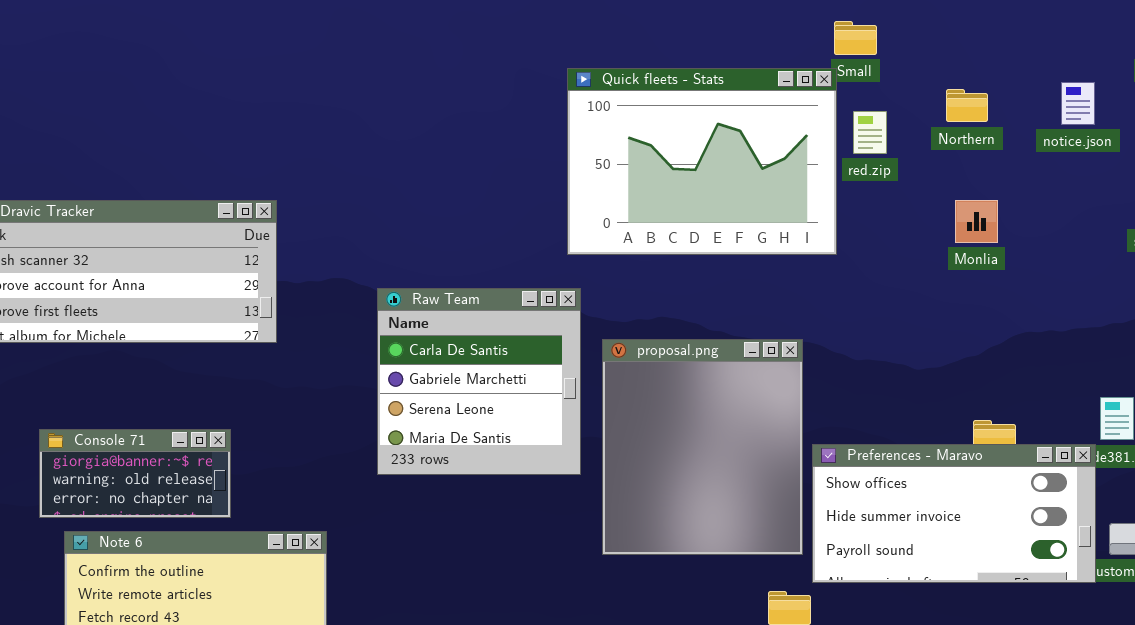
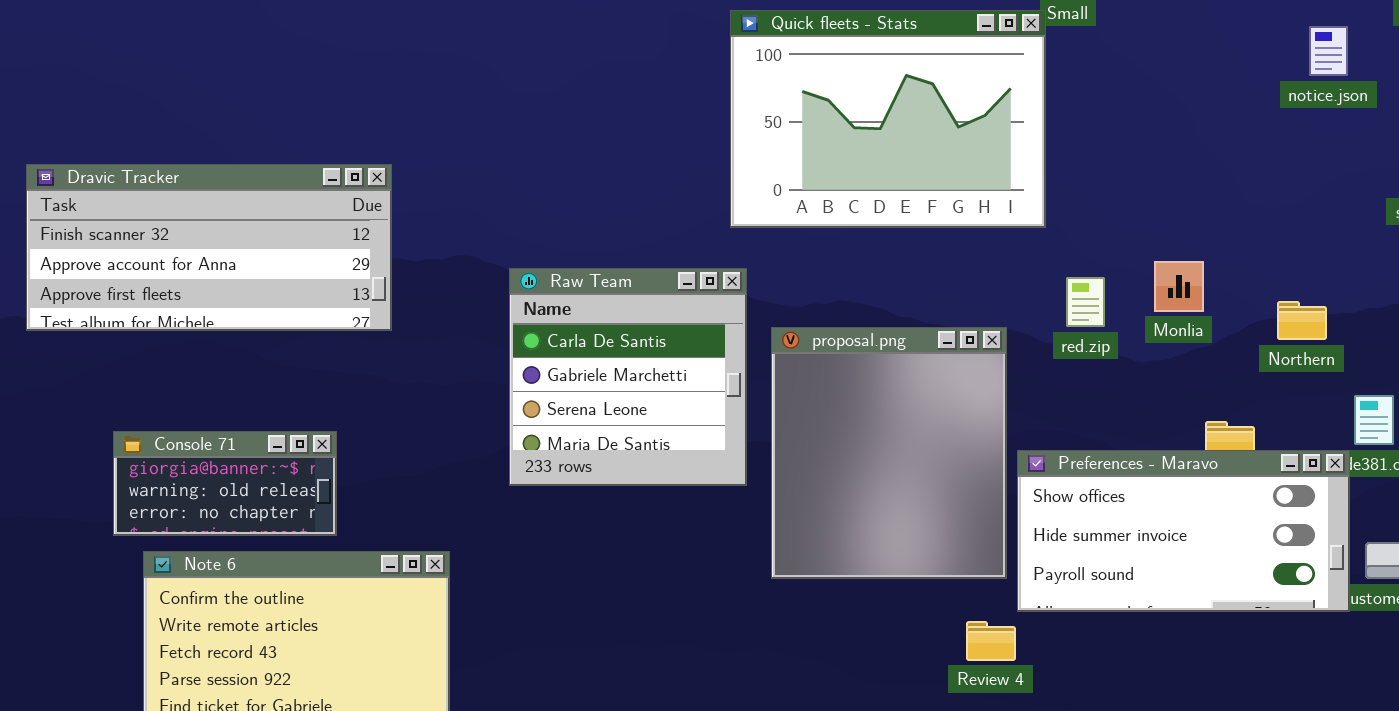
Northern: [946,89,988,122] -> [1277,301,1327,340], moved
red.zip: [853,111,887,154] -> [1066,277,1105,327], moved
Monlia: [955,200,998,243] -> [1154,261,1204,312], moved

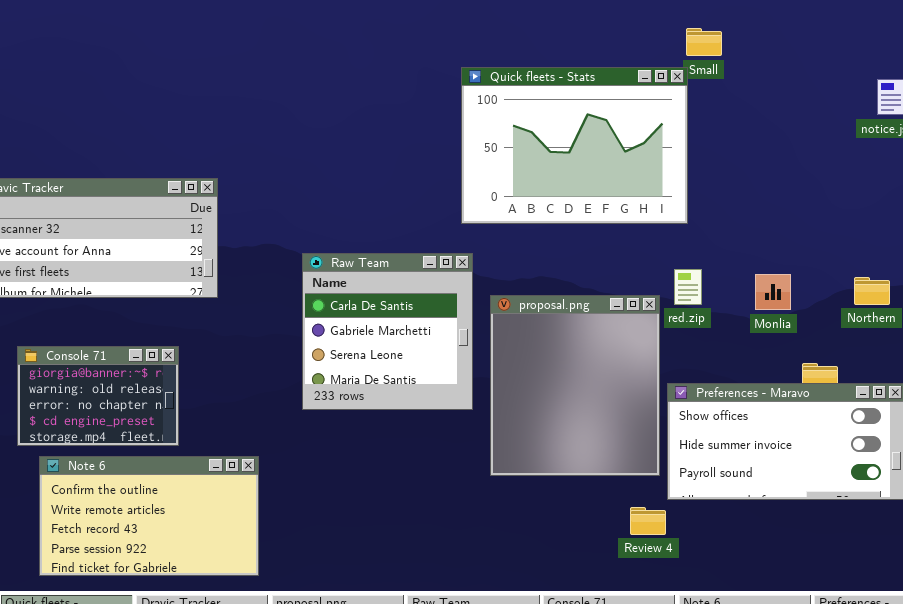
Monlia: [1154,261,1204,312] -> [755,274,791,310], moved
red.zip: [1066,277,1105,327] -> [674,269,702,305], moved
Console 71: [113,431,337,536] -> [17,346,179,446], resized

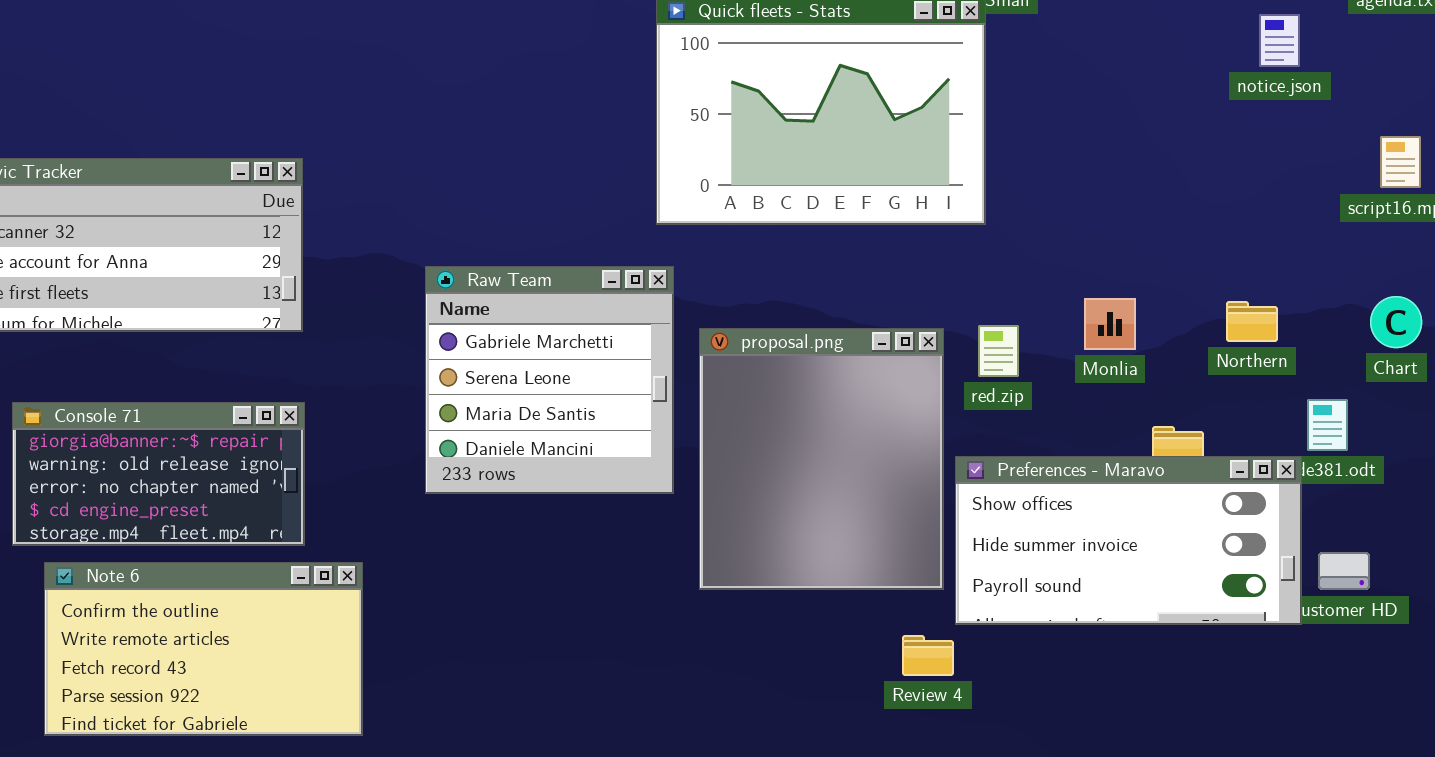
Raw Team: [302,253,473,410] -> [425,266,674,494], scrolled down 1 row
red.zip: [674,269,702,305] -> [978,325,1019,377], moved
Console 71: [17,346,179,446] -> [12,402,305,546], resized

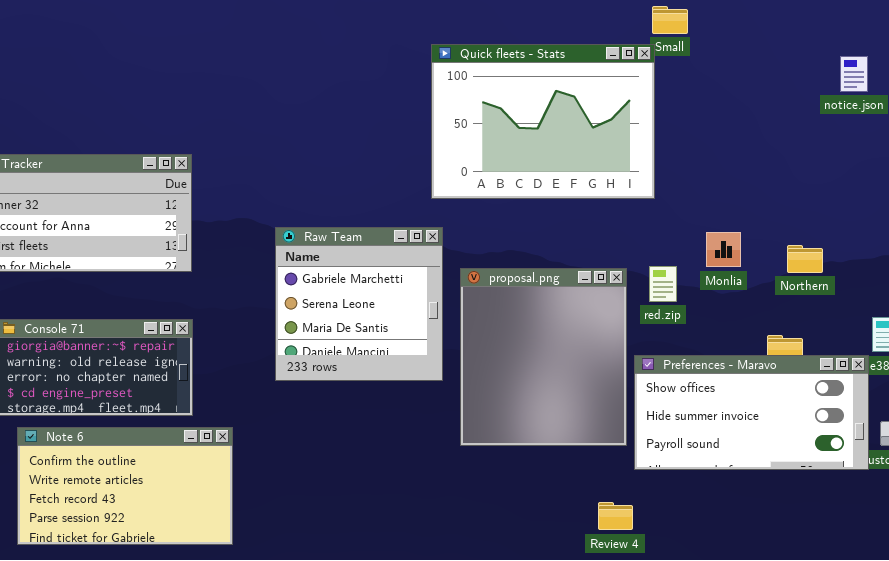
Monlia: [1084,298,1136,350] -> [706,232,741,267], moved
Northern: [1226,301,1278,342] -> [787,245,823,273], moved
Review 4: [902,635,954,676] -> [598,502,633,530], moved

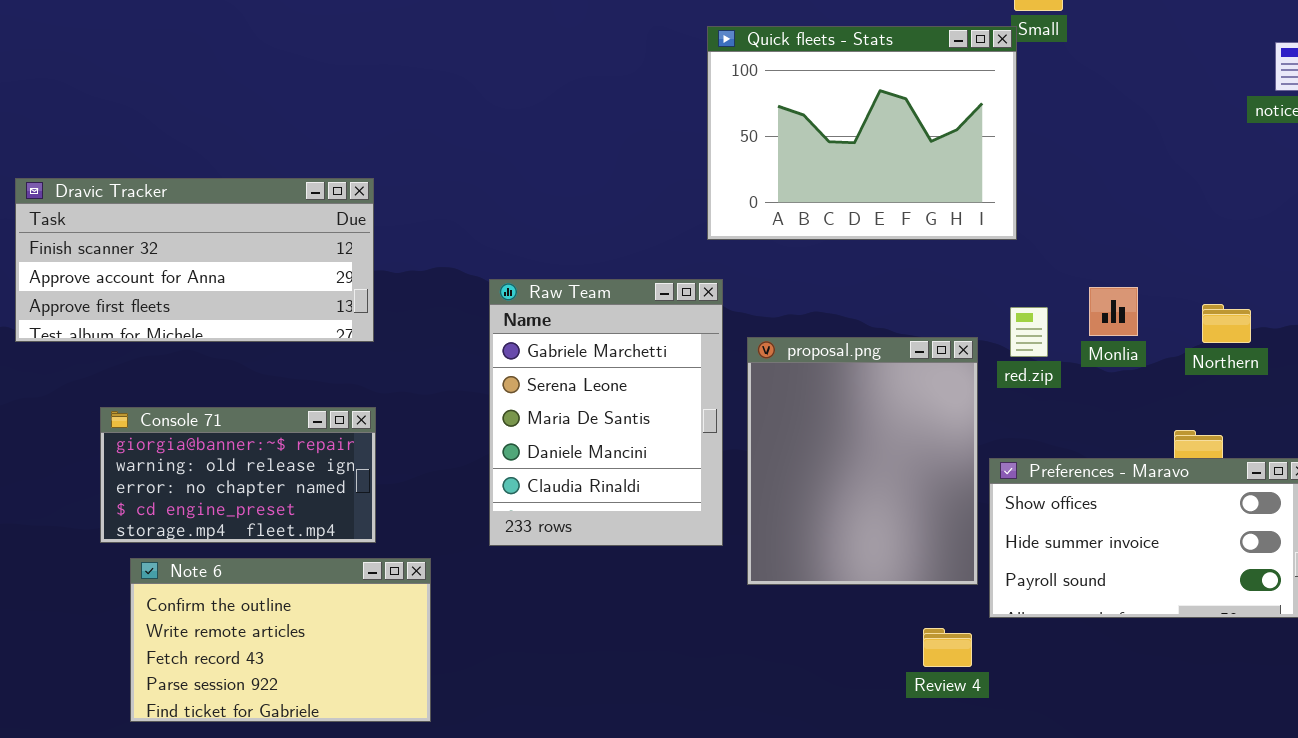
Raw Team: [275,227,443,381] -> [489,279,723,546], resized
red.zip: [649,266,677,302] -> [1010,307,1048,357], moved
Review 4: [598,502,633,530] -> [923,628,972,667], moved

